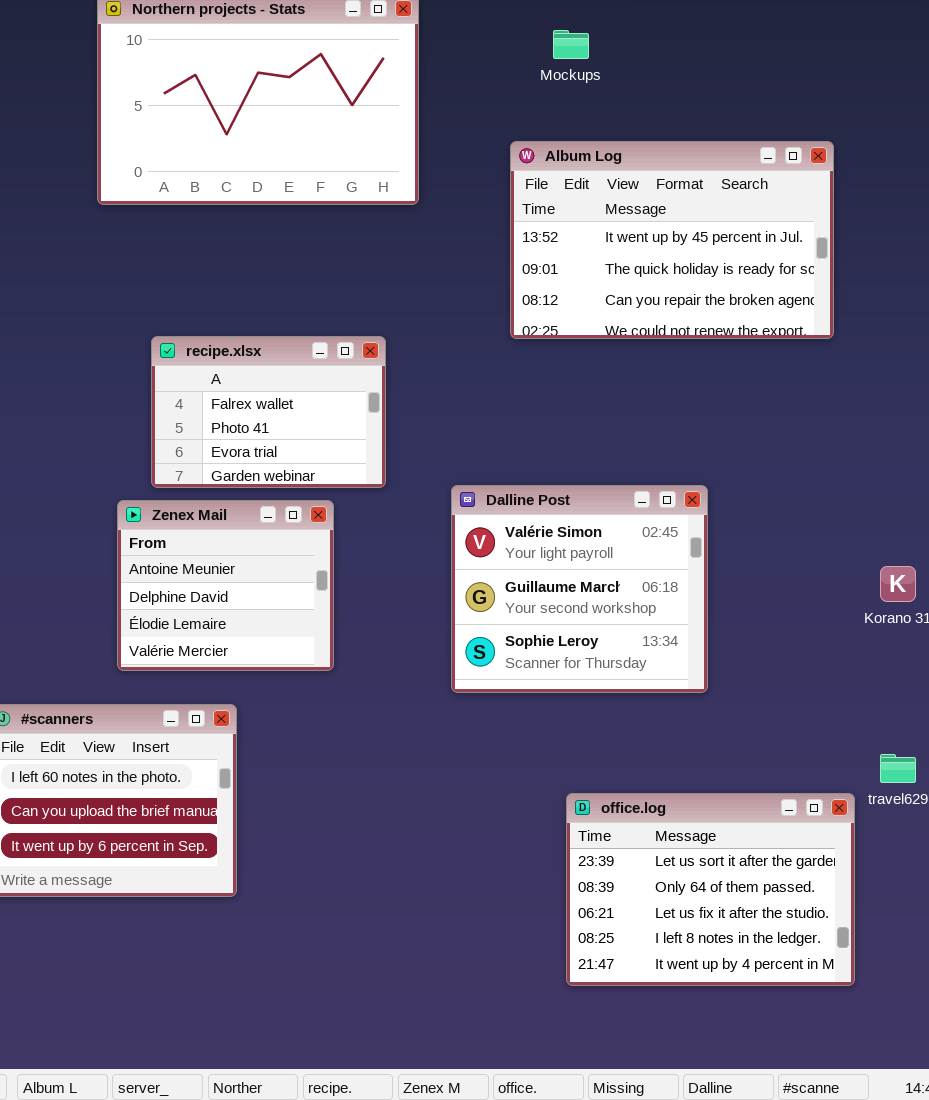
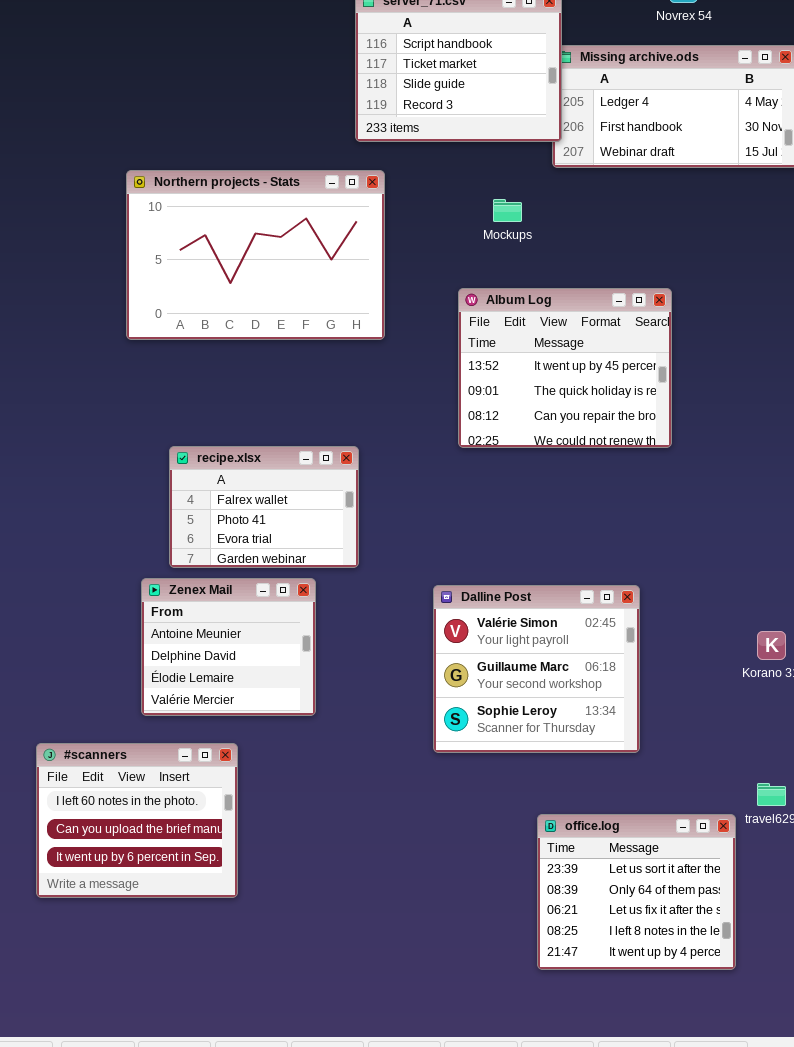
Album Log: [510,141,834,339] -> [458,288,672,448], resized
Dalline Post: [451,485,708,693] -> [433,585,640,753], moved
office.log: [566,793,855,986] -> [537,814,736,970], resized

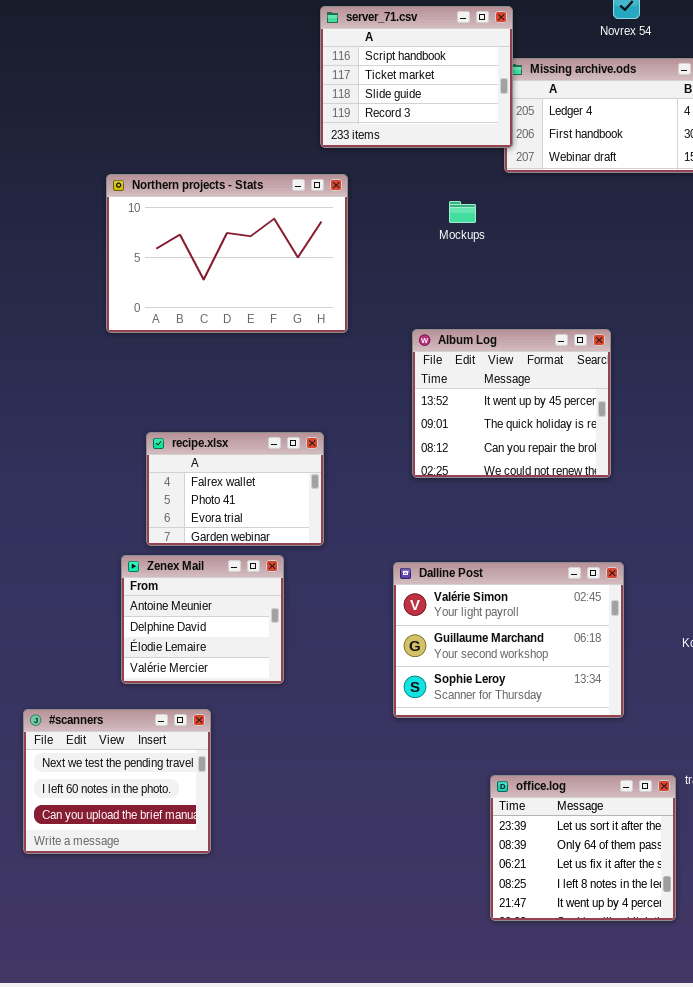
Album Log: [458,288,672,448] -> [412,329,611,478], moved
Dalline Post: [433,585,640,753] -> [393,562,624,718], resized
#scanners: [36,743,238,898] -> [23,709,211,854], scrolled up 1 row

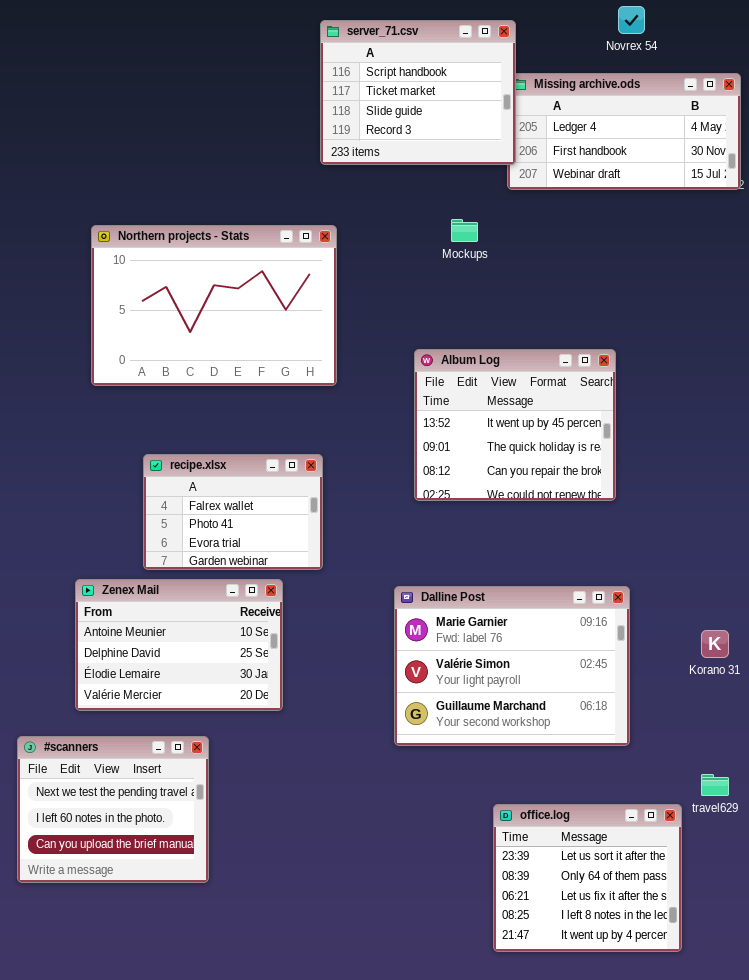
Northern projects - Stats: [106,174,348,333] -> [91,225,337,386], moved
Zenex Mail: [121,555,284,684] -> [75,579,283,711], resized
Dalline Post: [393,562,624,718] -> [394,586,630,746], scrolled up 1 row

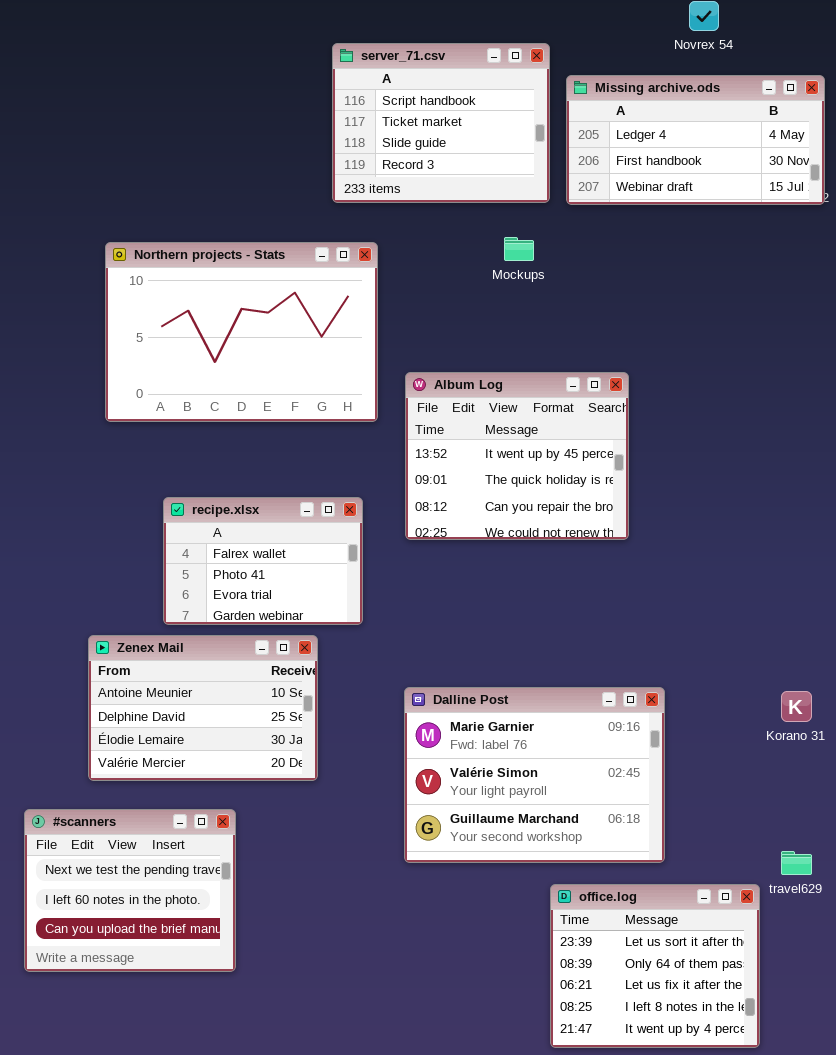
server_71.csv: [320,20,516,165] -> [332,43,550,203], moved
Album Log: [414,349,616,501] -> [405,372,629,540], moved
Dalline Post: [394,586,630,746] -> [404,687,665,863], moved

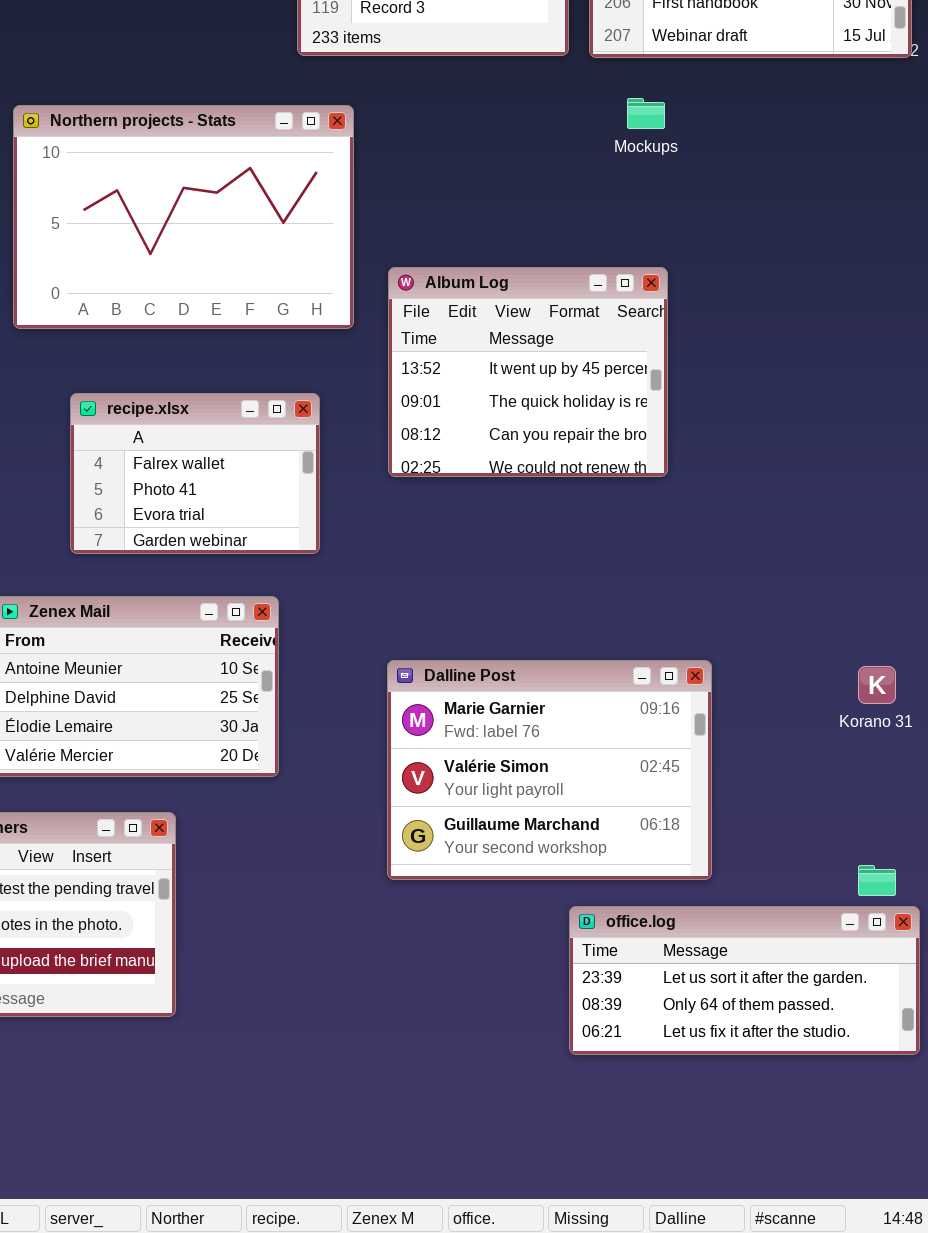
Mockups: [504,237,534,261] -> [627,98,665,129], moved
recipe.xlsx: [163,497,363,625] -> [70,393,320,554], moved
office.log: [550,884,760,1048] -> [569,906,920,1055], resized

